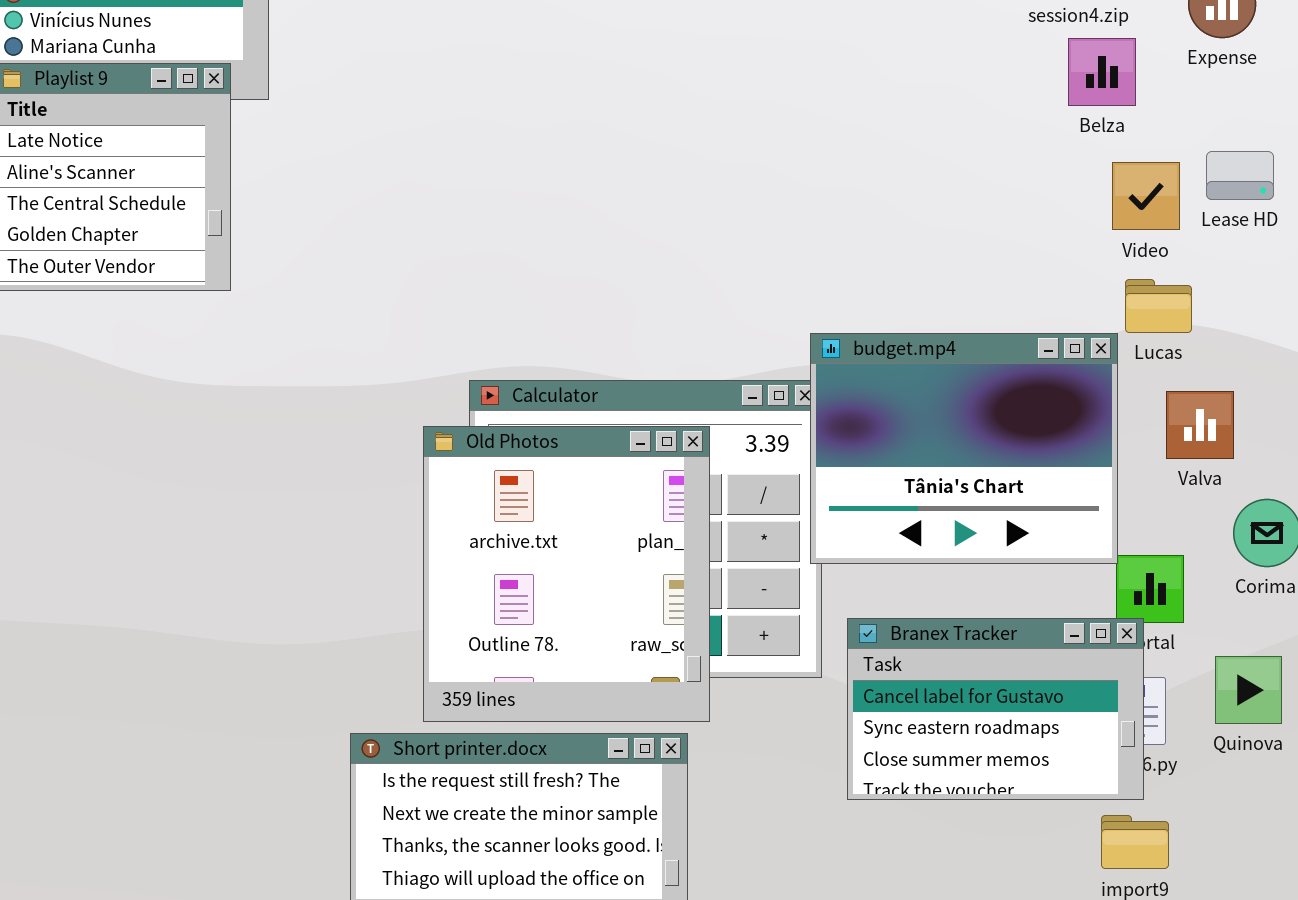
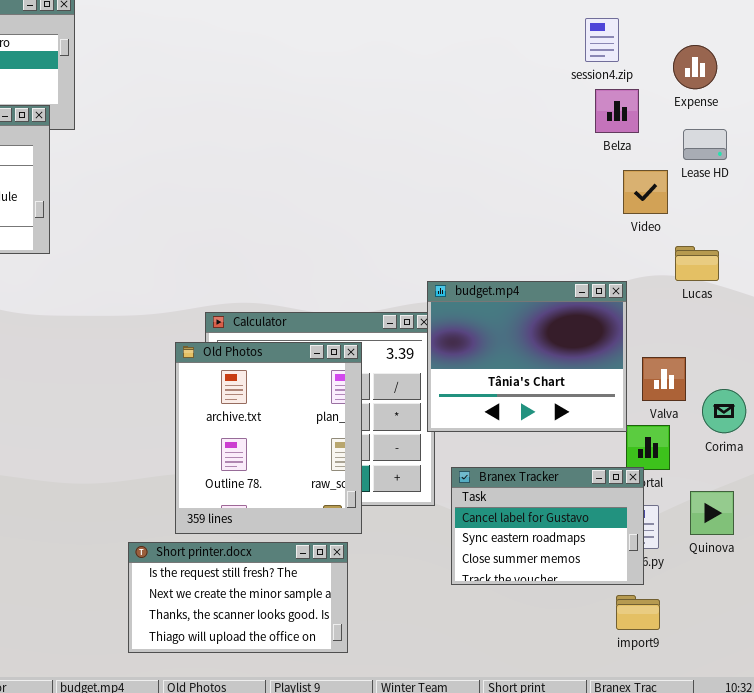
Lease HD: [1206,151,1274,200] -> [683,129,727,160], moved
Lucas: [1125,279,1192,333] -> [675,246,719,281], moved
Valva: [1166,391,1234,459] -> [642,357,686,401], moved

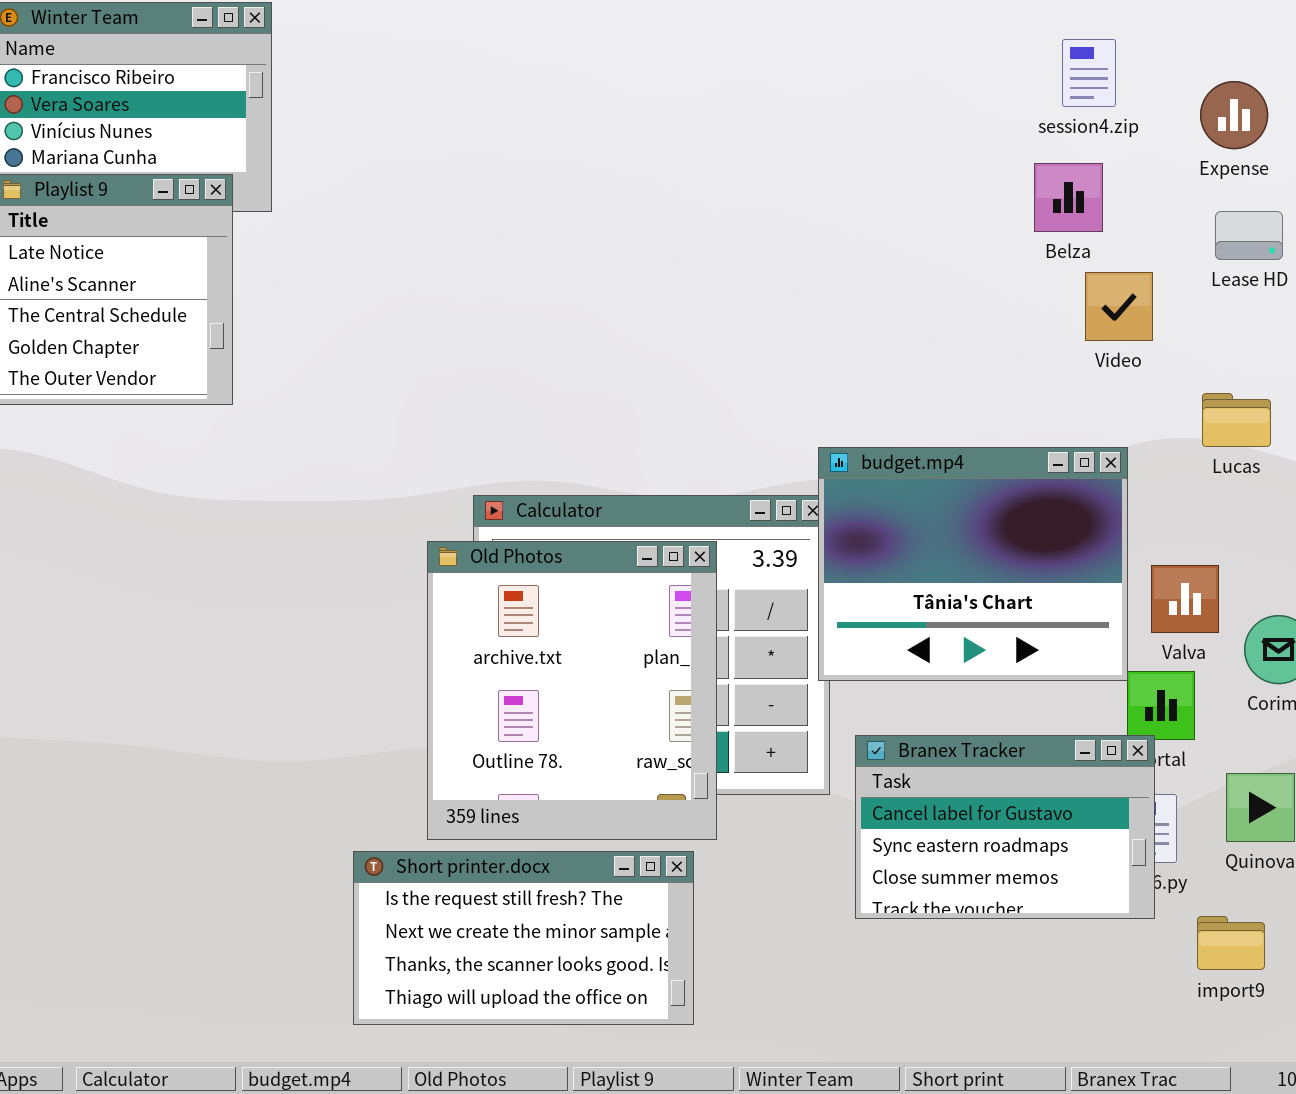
Belza: [595,89,639,133] -> [1034,163,1103,232], moved
Video: [623,170,668,214] -> [1085,272,1153,341], moved
import9: [616,595,660,630] -> [1197,916,1265,970], moved

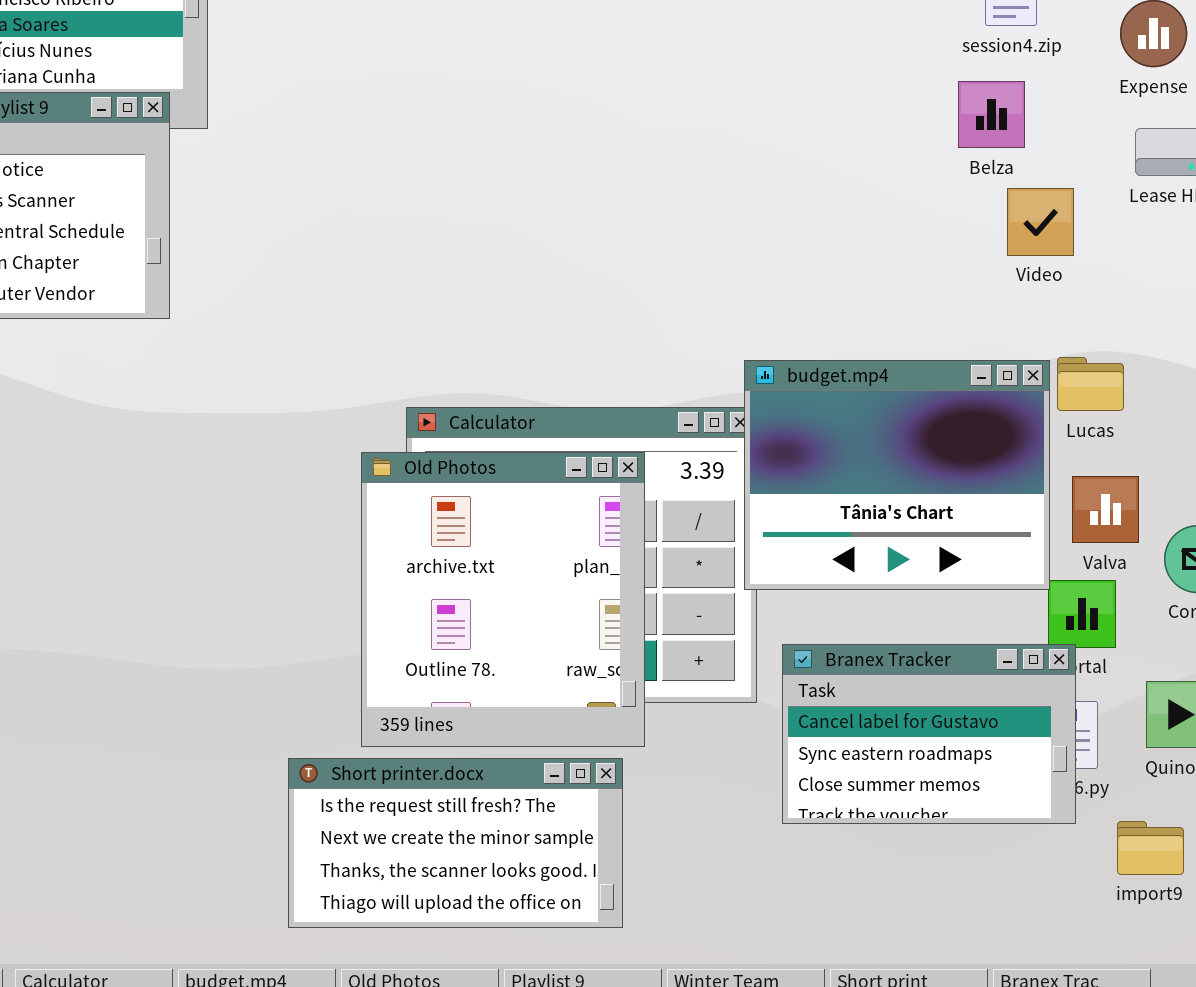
Lucas: [1202,393,1271,447] -> [1057,357,1124,411], moved

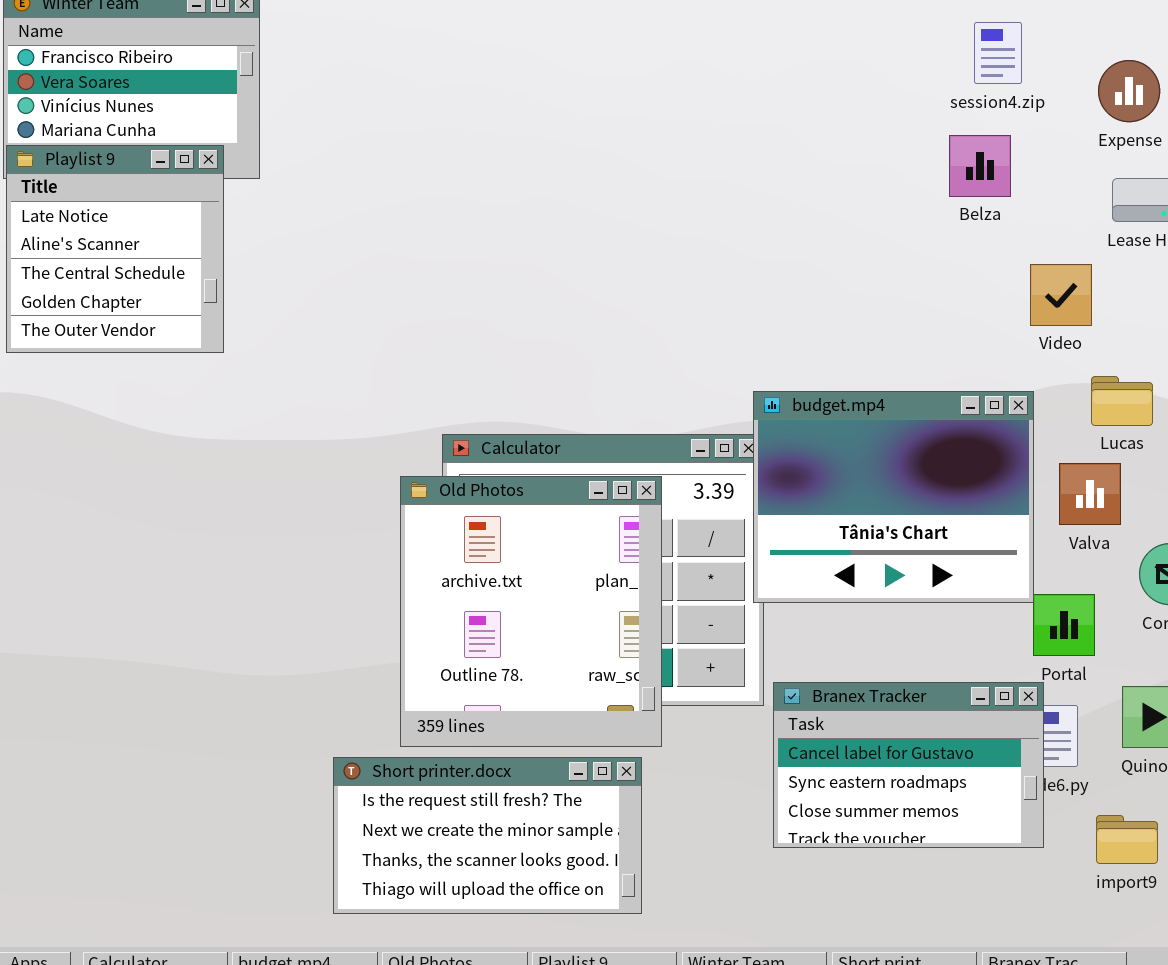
Video: [1007,188,1074,256] -> [1030,264,1092,326], moved
Lucas: [1057,357,1124,411] -> [1091,376,1153,426], moved
Valva: [1072,476,1139,543] -> [1059,463,1121,525], moved
Branex Tracker: [782,644,1076,824] -> [773,682,1044,848], moved

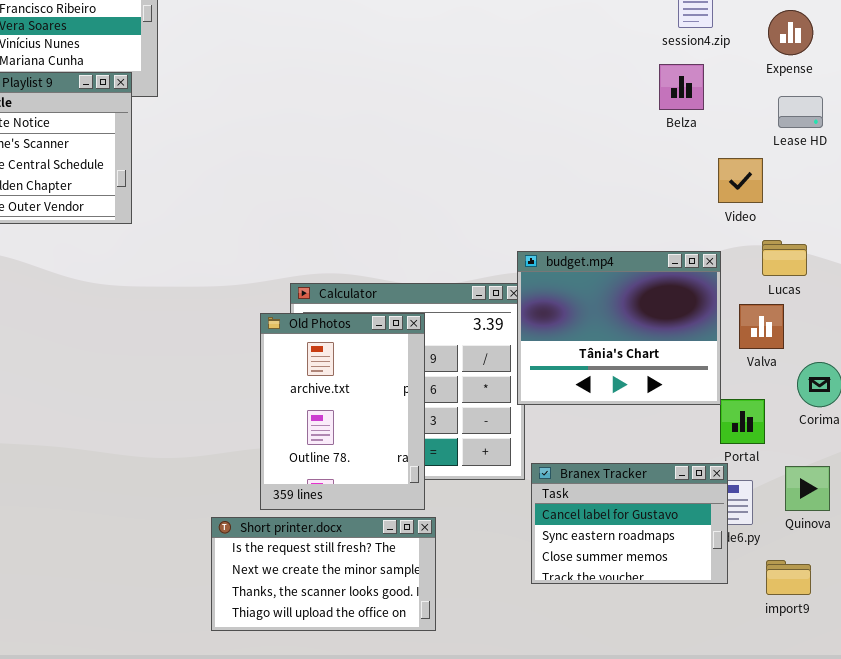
Old Photos: [400,476,662,747] -> [260,313,425,510], resized

